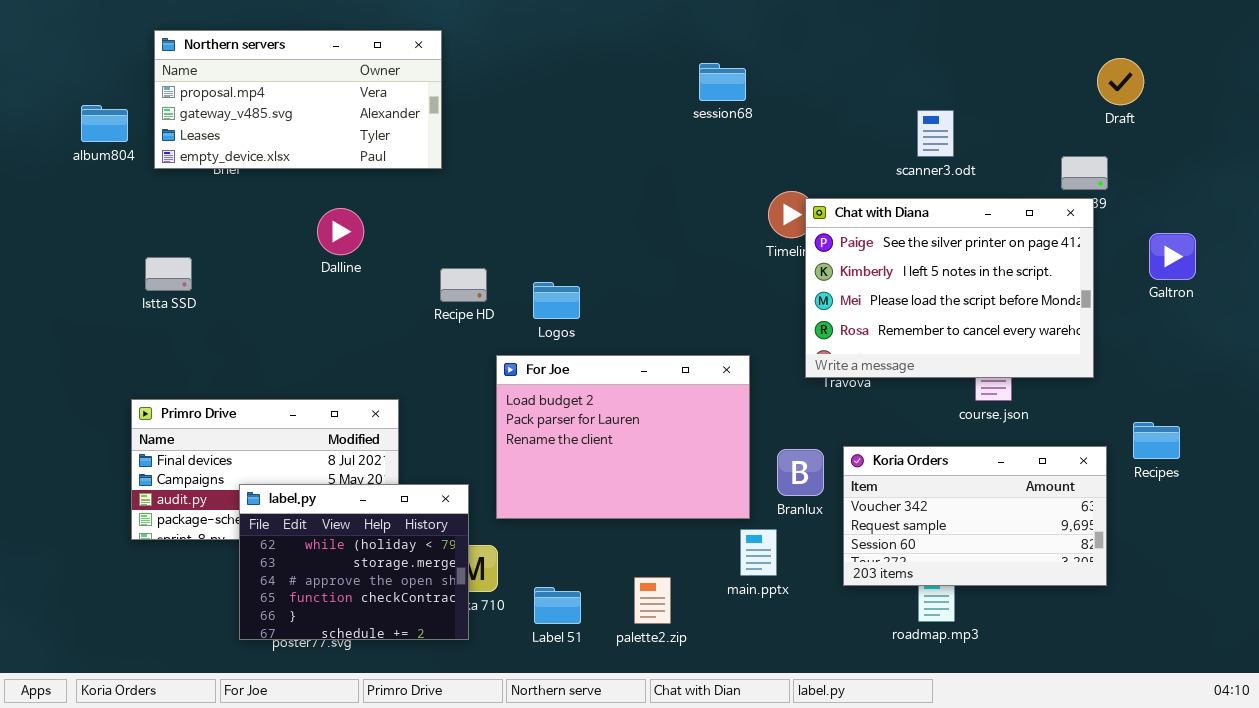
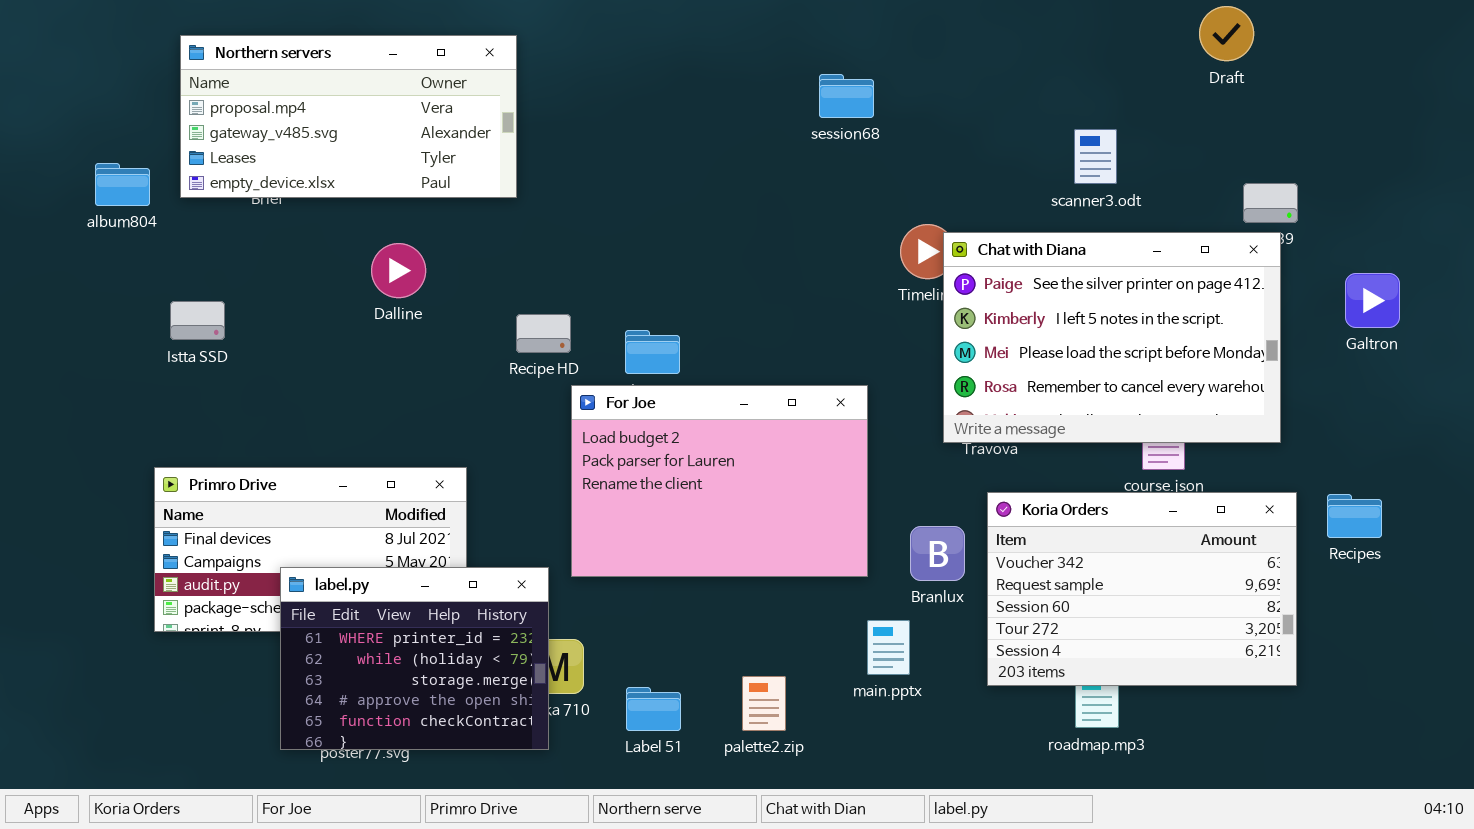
Draft: [1097,58,1144,105] -> [1199,6,1254,61], moved
album804: [81,105,128,142] -> [95,163,150,206], moved
For Joe: [496,355,750,519] -> [571,385,868,577], moved
Koria Orders: [843,446,1107,586] -> [987,492,1297,686], resized
label.py: [239,484,469,640] -> [280,567,549,750], scrolled up 1 row

